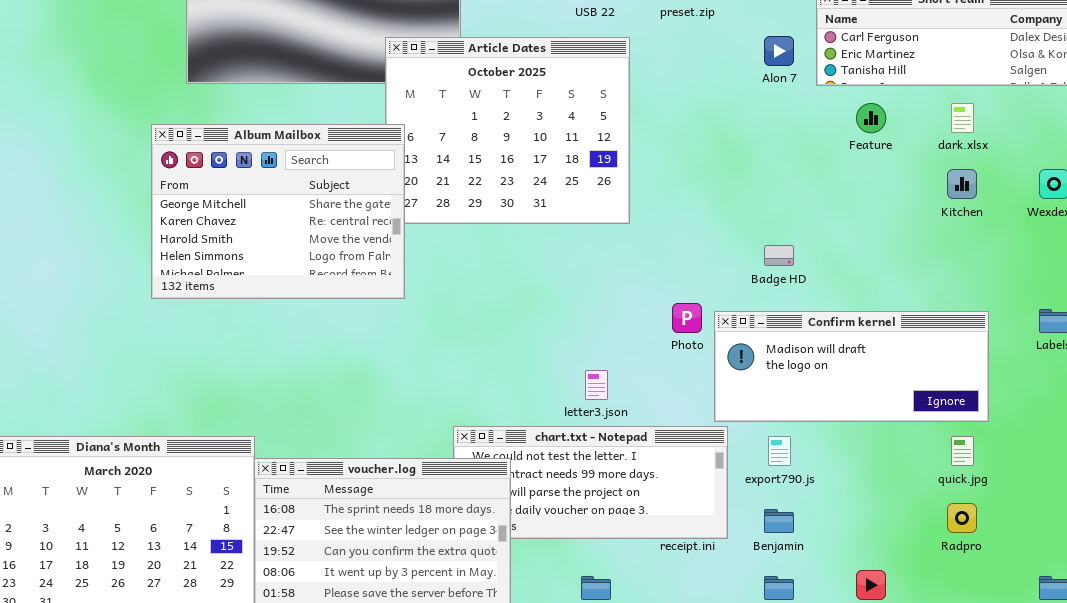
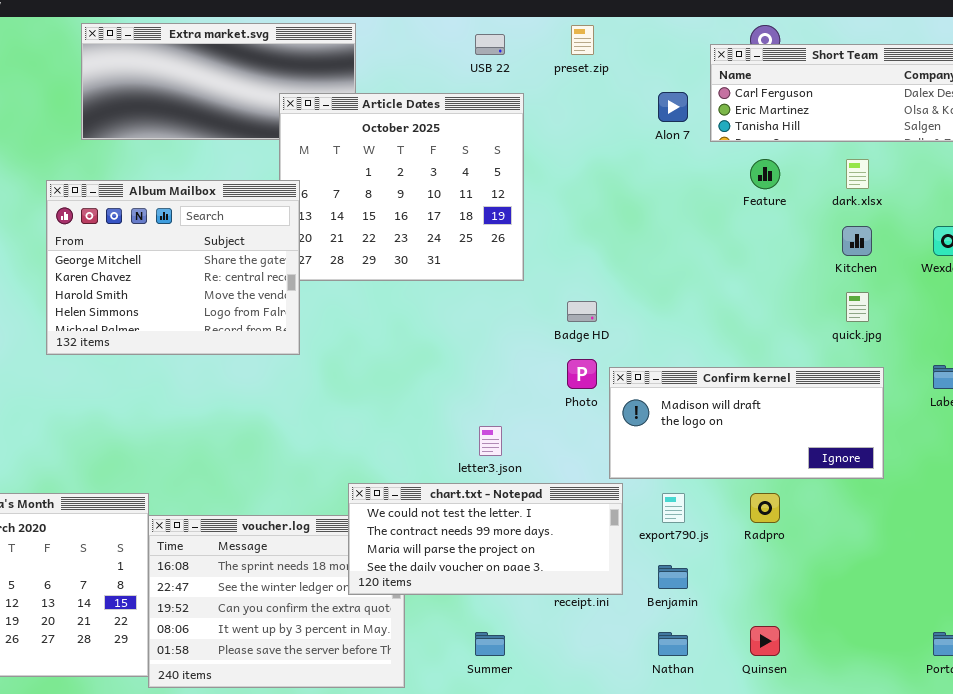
Badge HD: [764,245,794,266] -> [567,301,597,322], moved
chart.txt - Notepad: [453,426,728,539] -> [348,483,623,595], raised
quick.jpg: [951,436,974,466] -> [846,292,869,322], moved
Radpro: [947,503,977,533] -> [750,493,780,523], moved

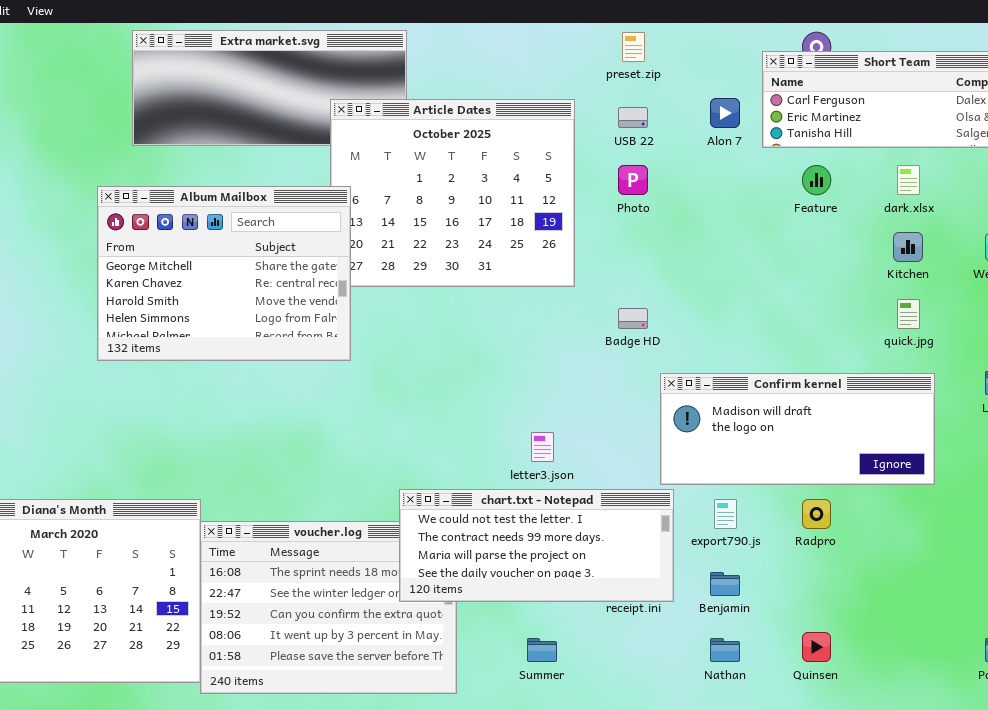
USB 22: [475,34,505,55] -> [618,107,648,128], moved
Photo: [567,359,597,389] -> [618,165,648,195], moved

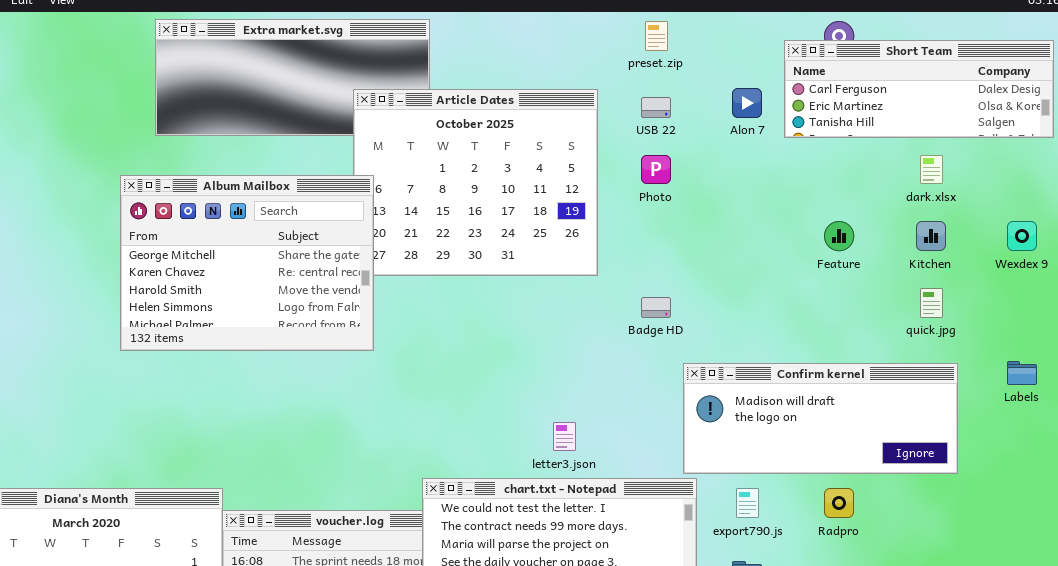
Feature: [802,165,831,195] -> [824,221,854,251], moved

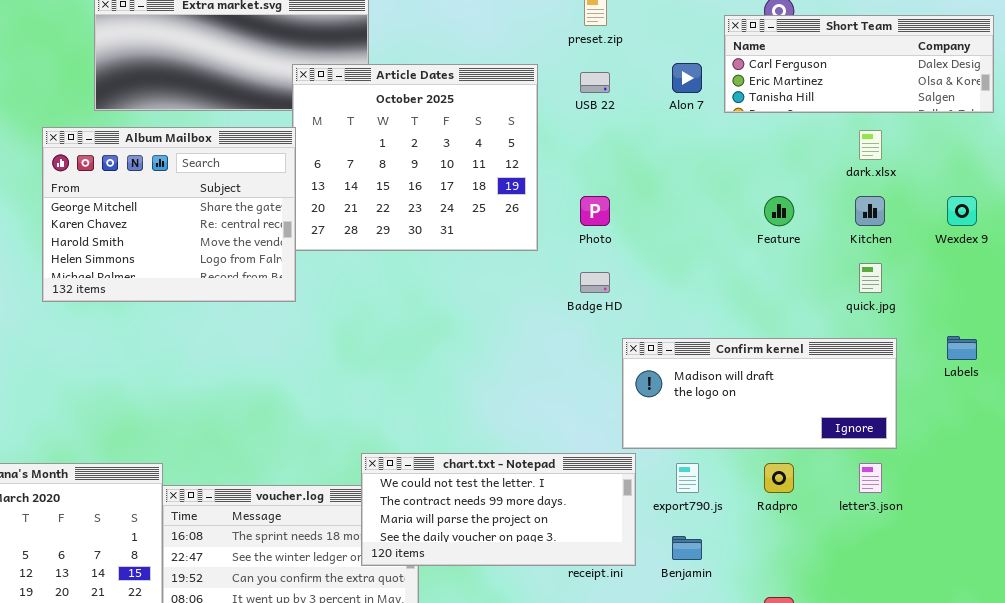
Photo: [641,155,671,184] -> [580,196,610,226], moved
Album Mailbox: [120,175,374,351] -> [42,127,296,302], moved
letter3.json: [553,422,576,451] -> [859,463,882,493], moved

